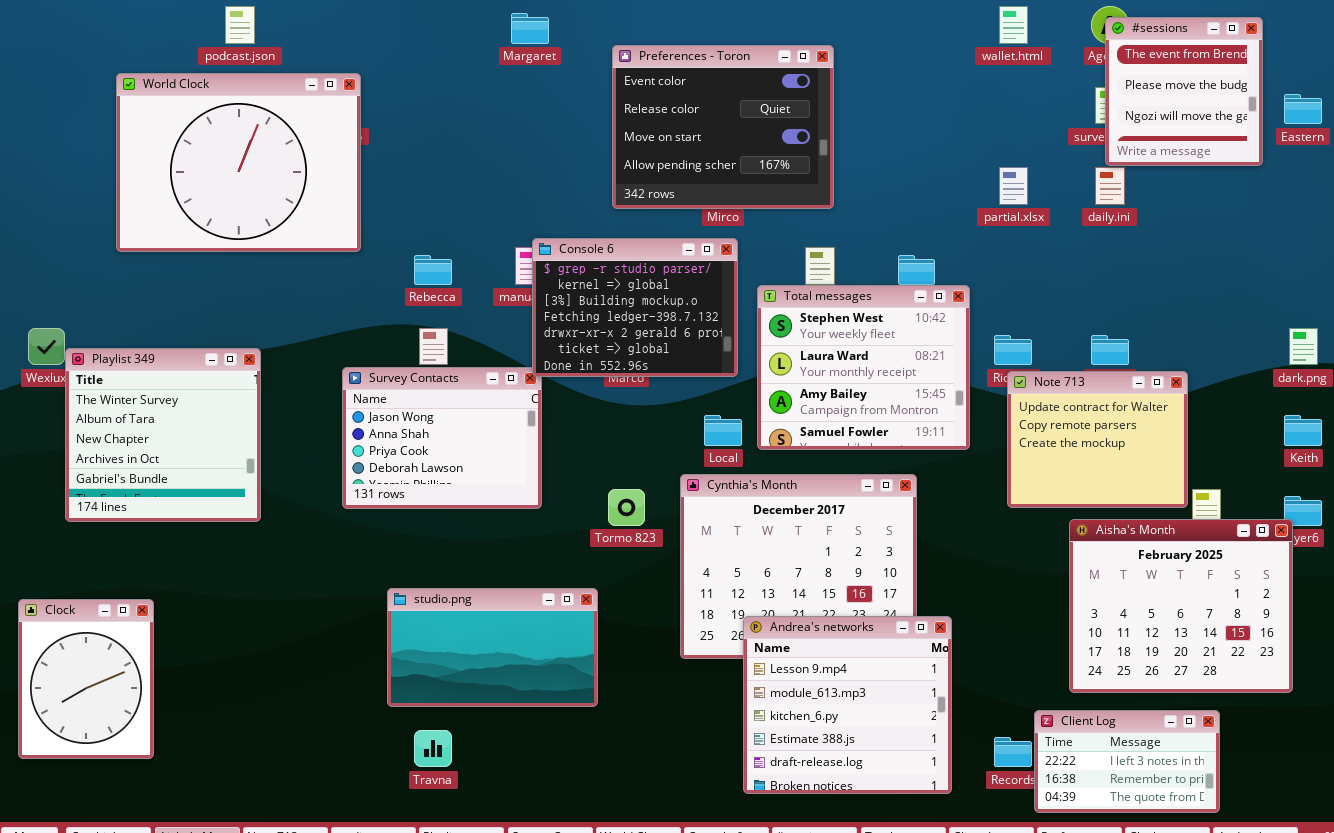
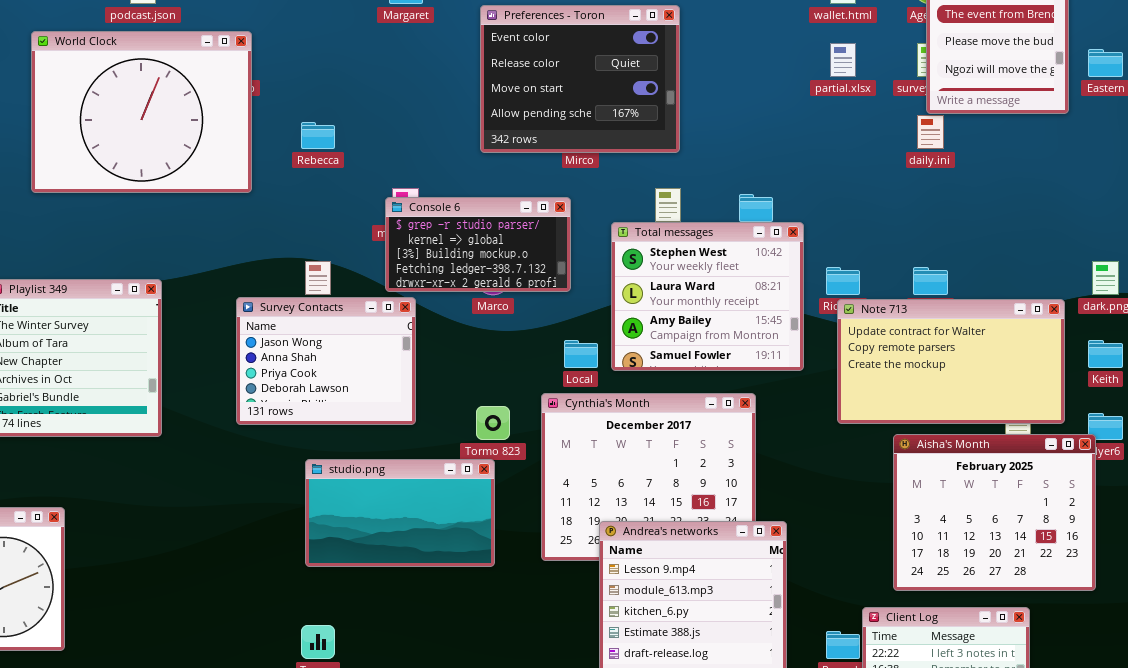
partial.xlsx: [999,167,1028,205] -> [830,43,856,77], moved
Console 6: [532,238,738,377] -> [385,197,571,292], moved, resized
Rebecca: [414,255,452,285] -> [301,122,335,149], moved
Note 713: [1007,371,1188,508] -> [837,299,1065,424], resized
studio.png: [387,588,598,707] -> [305,459,495,567], moved

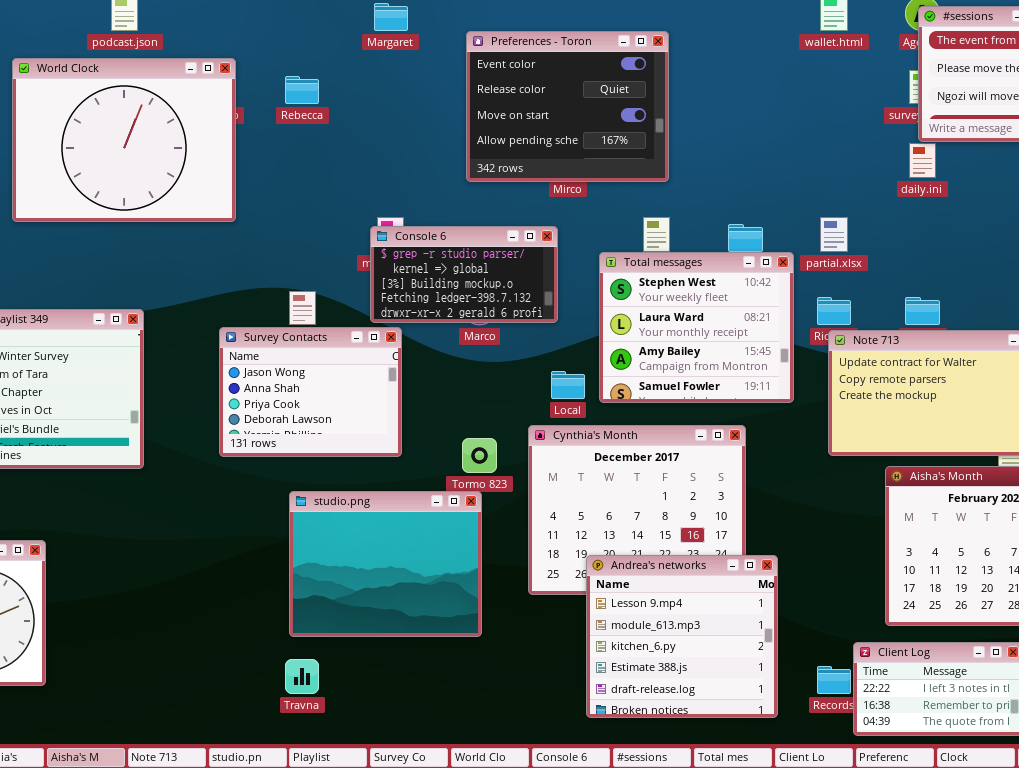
partial.xlsx: [830,43,856,77] -> [820,217,848,252], moved
Rebecca: [301,122,335,149] -> [285,76,319,104], moved
studio.png: [305,459,495,567] -> [289,491,482,637], resized

